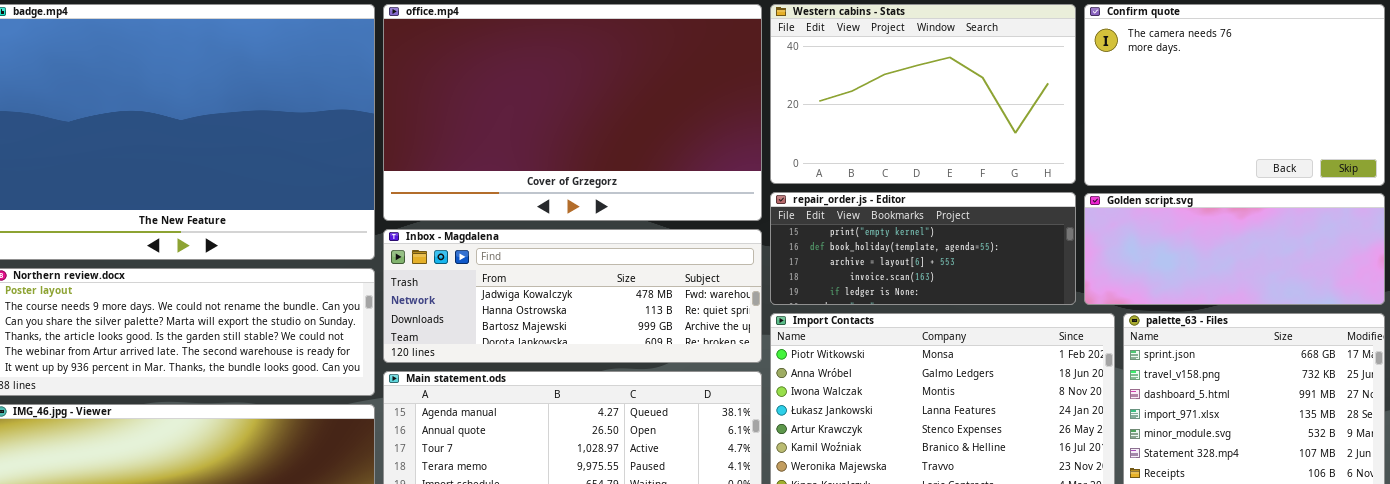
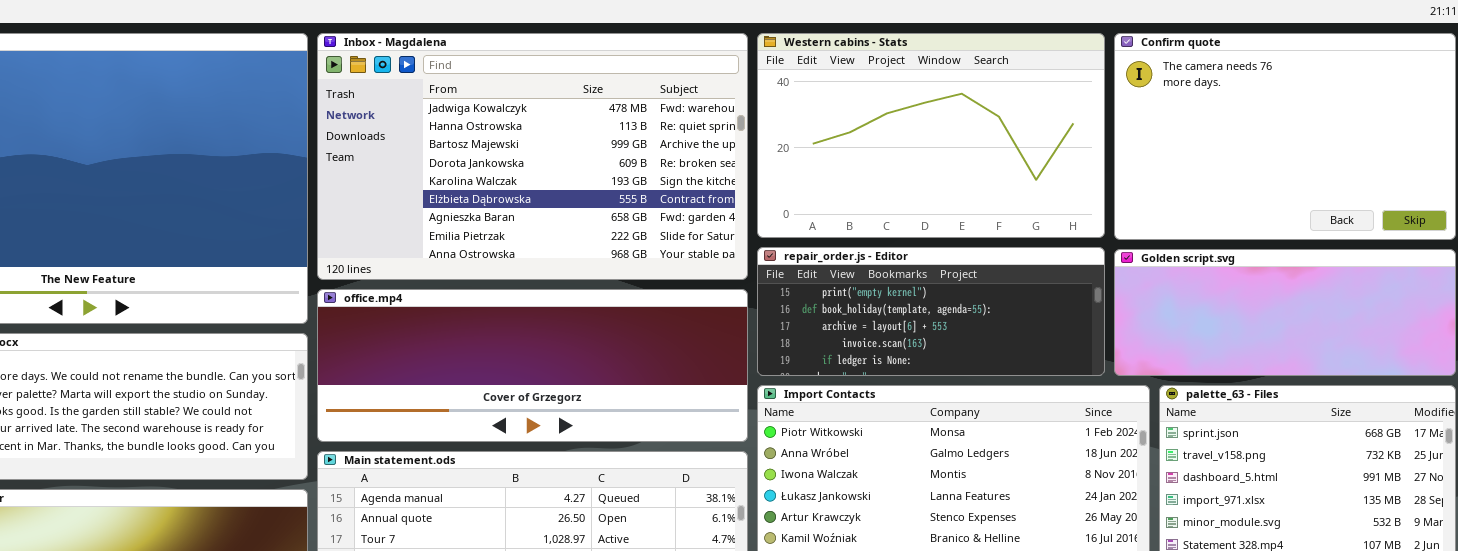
office.mp4: [383,4,762,221] -> [317,289,748,442], moved, resized
Inbox - Magdalena: [383,229,762,363] -> [317,33,748,280], moved, resized

